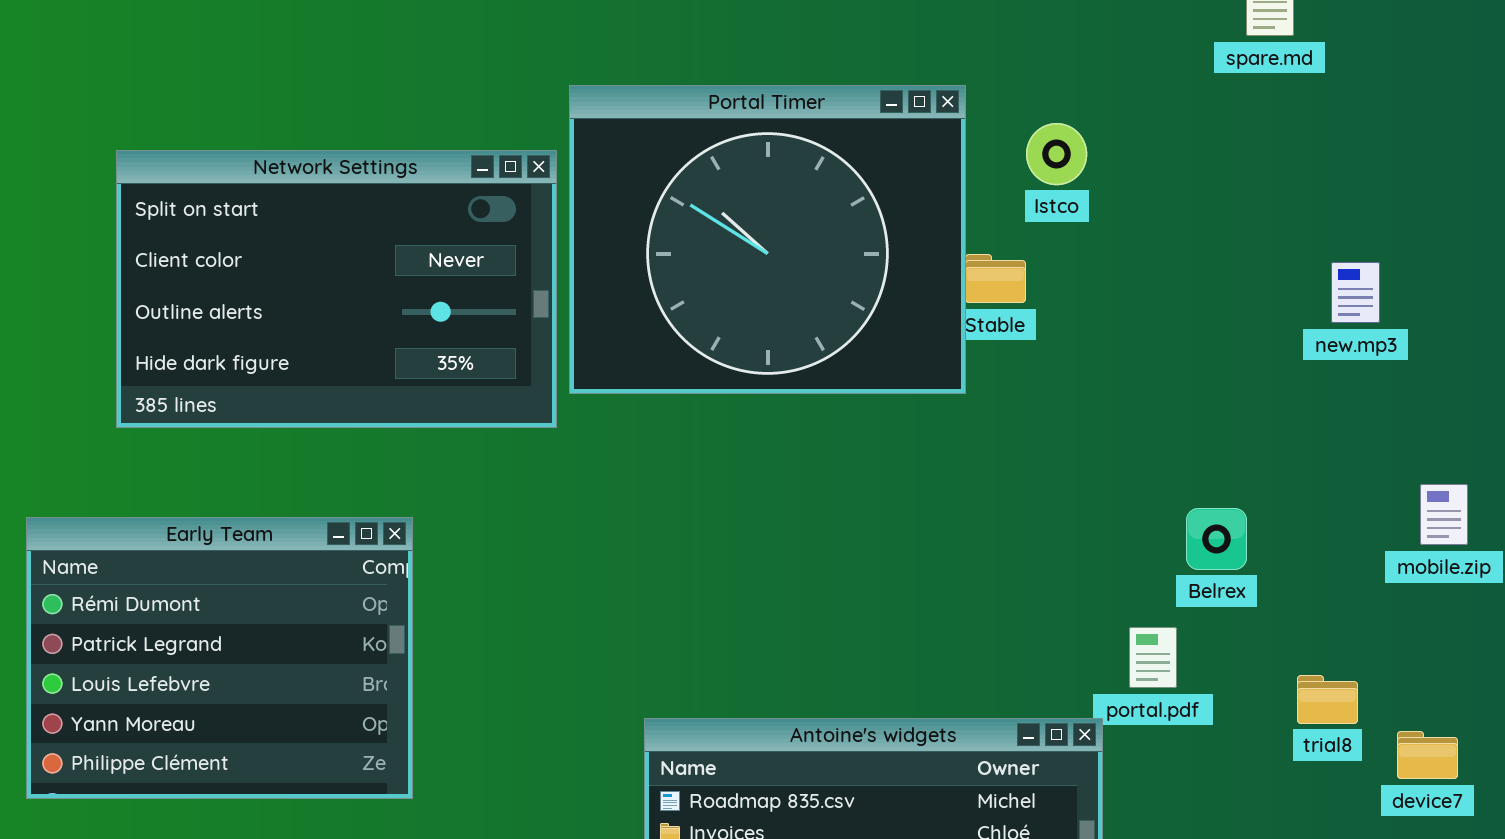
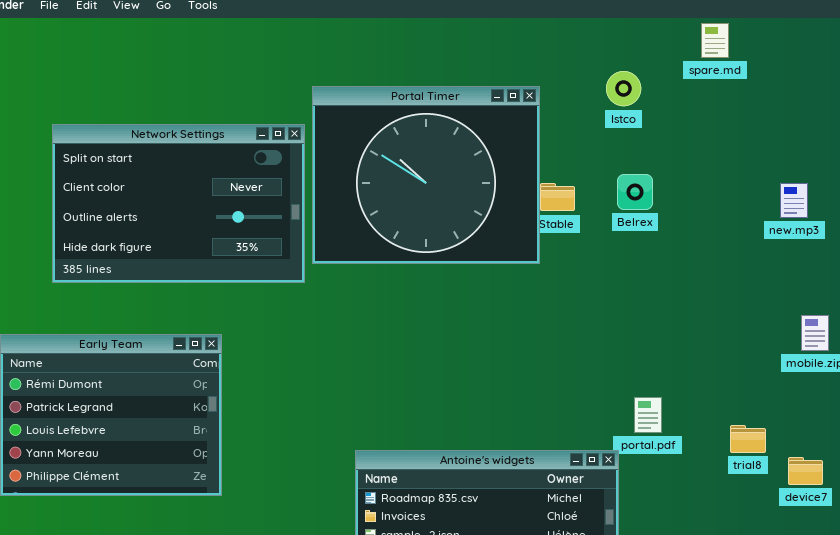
Istco: [1026,123,1087,185] -> [606,71,641,106], moved
new.mp3: [1331,262,1380,323] -> [780,183,808,218], moved
Belrex: [1186,508,1247,570] -> [617,174,653,210], moved

